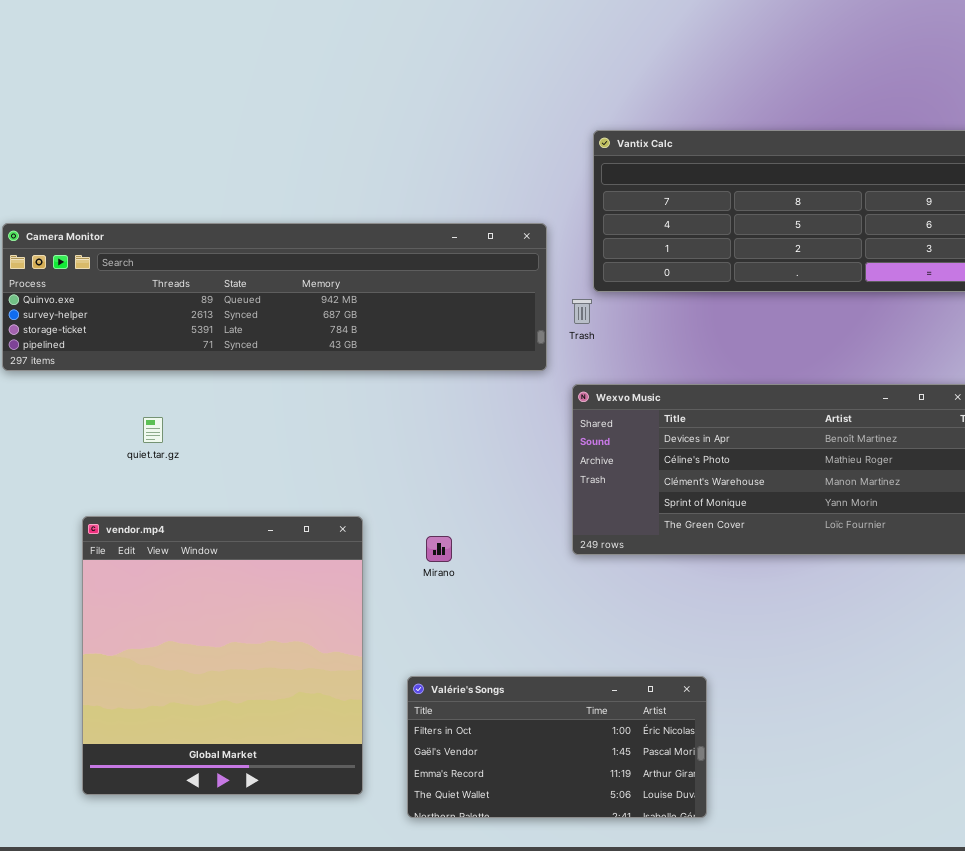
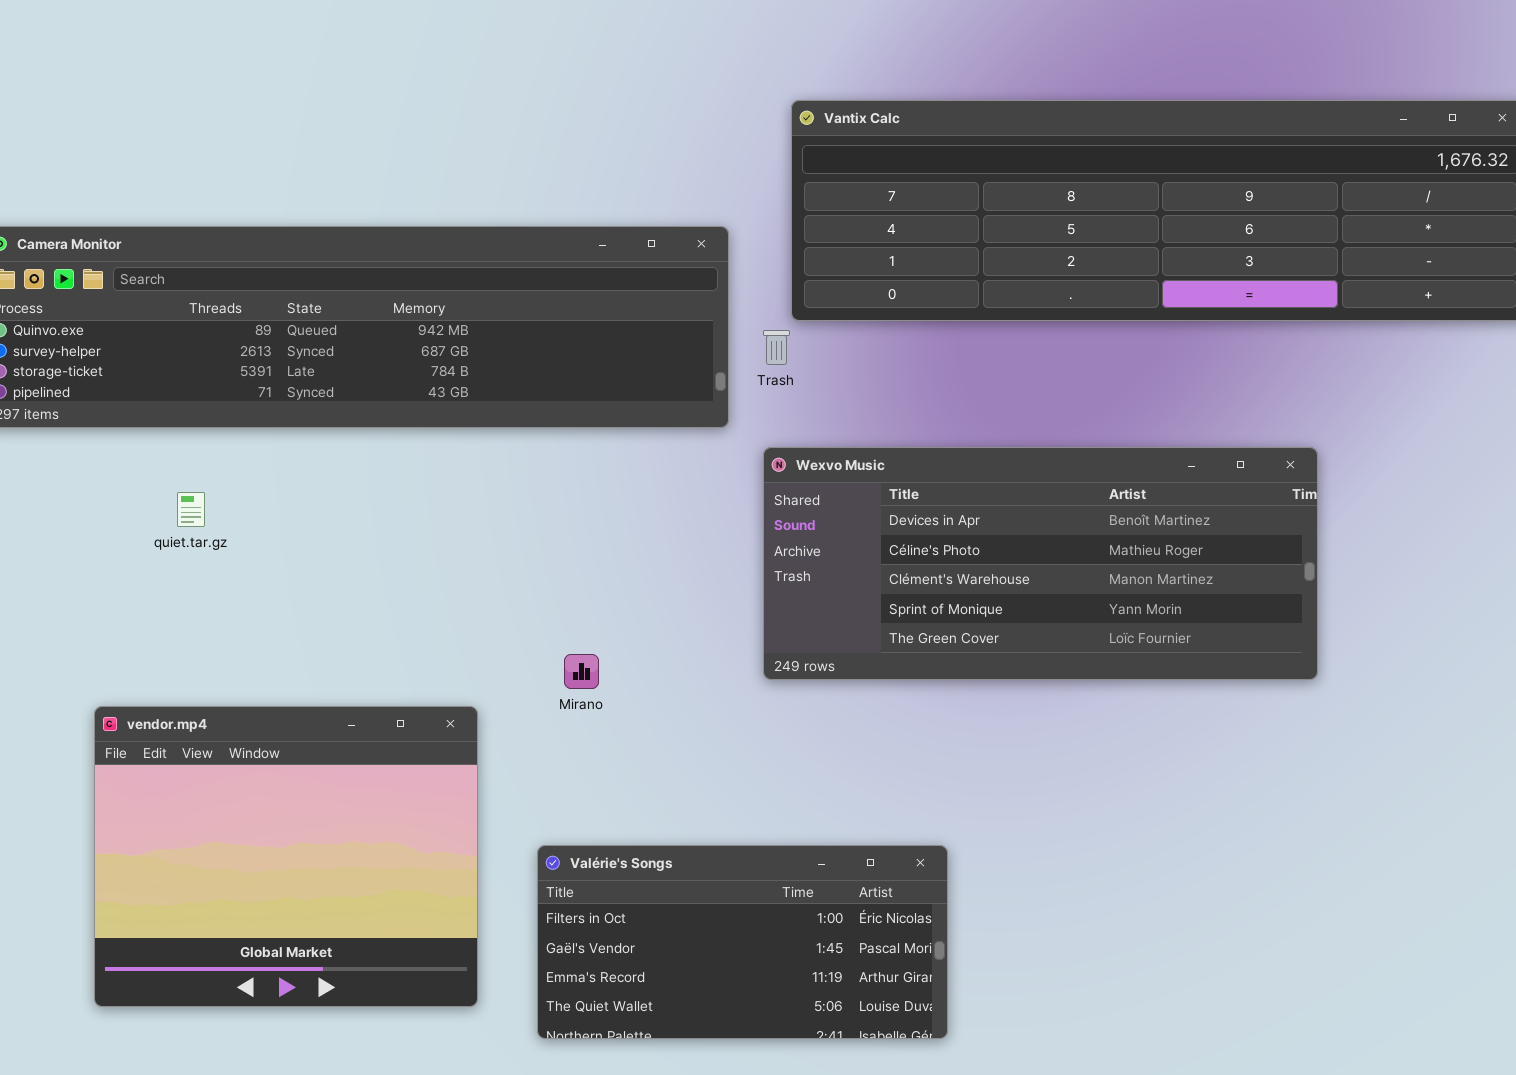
vendor.mp4: [82,516,363,795] -> [94,706,478,1007], resized

